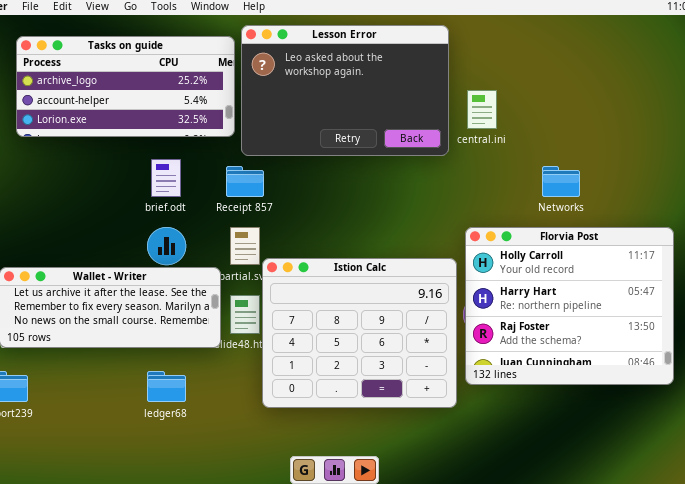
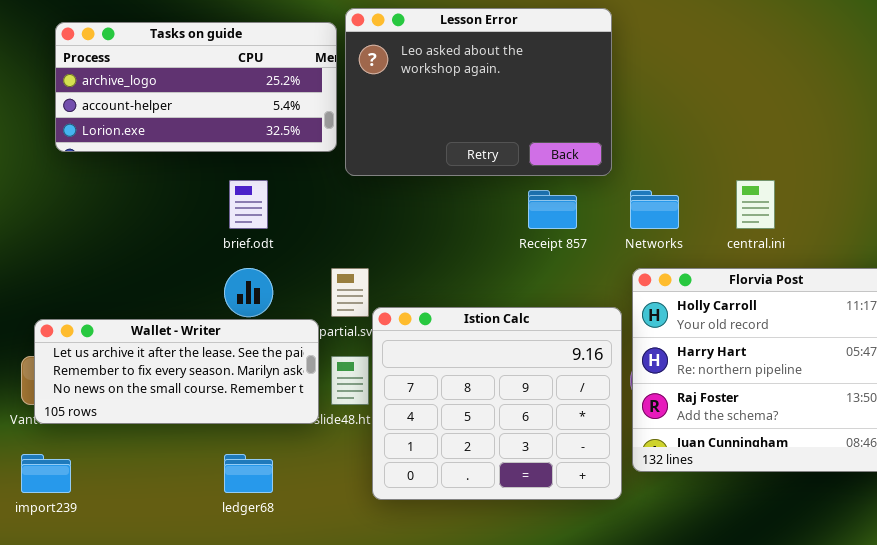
central.ini: [467,90,497,129] -> [736,180,775,229], moved
Receipt 857: [226,166,264,197] -> [528,190,577,229], moved
Networks: [542,166,580,197] -> [630,190,679,229], moved

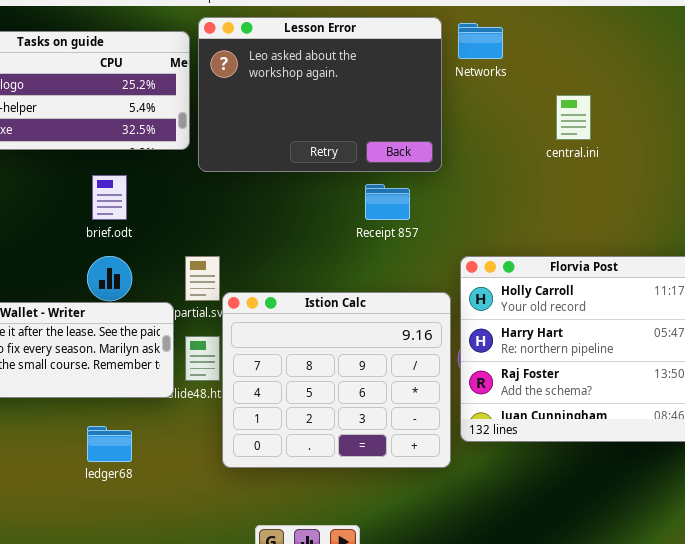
central.ini: [736,180,775,229] -> [556,95,591,140], moved
Networks: [630,190,679,229] -> [458,23,503,59], moved

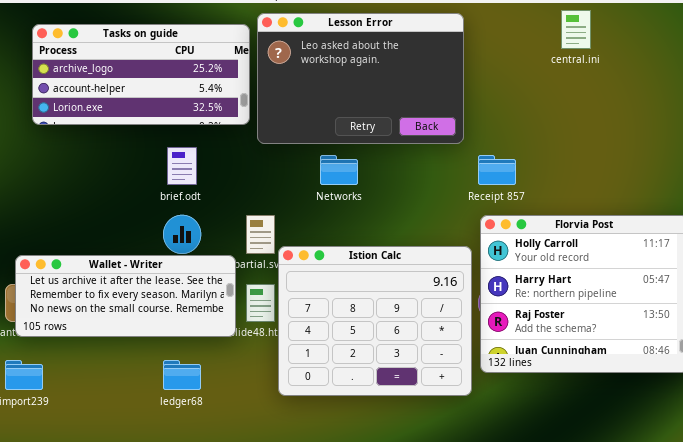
Networks: [458,23,503,59] -> [320,155,358,185], moved
central.ini: [556,95,591,140] -> [561,10,591,49], moved
Receipt 857: [365,184,410,220] -> [478,155,516,185], moved

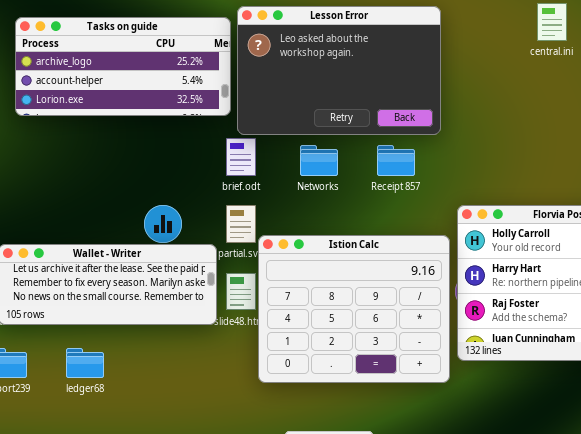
brief.odt: [167,147,197,185] -> [226,138,256,176], moved
Receipt 857: [478,155,516,185] -> [377,145,415,176], moved
ledger68: [163,360,201,390] -> [66,348,104,378], moved

